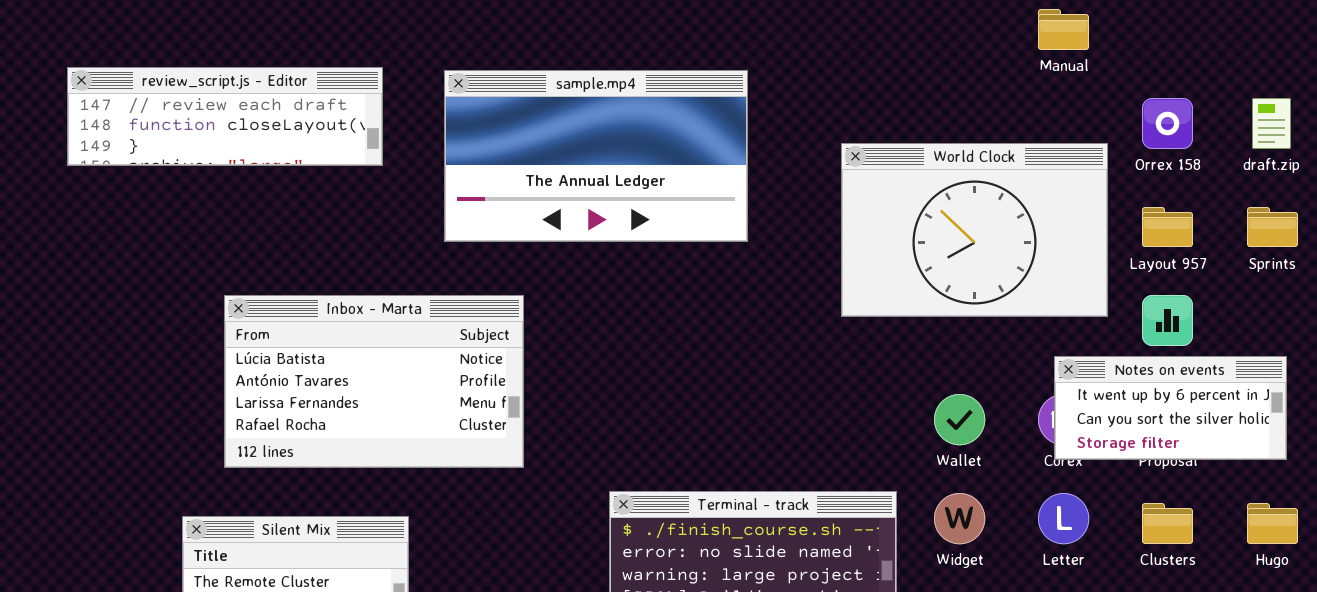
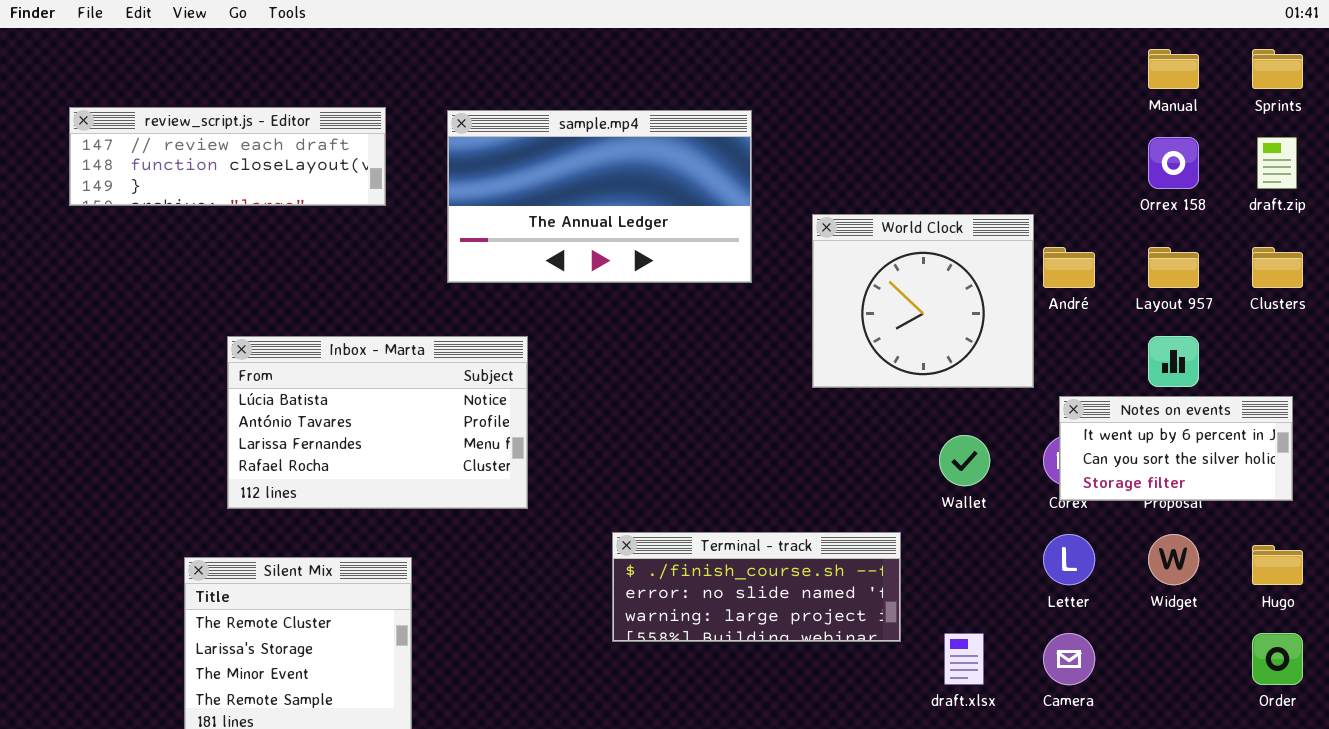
Manual: [1038,9,1089,50] -> [1148,49,1199,89], moved
World Clock: [841,143,1108,317] -> [812,214,1034,388], moved, resized
Sprints: [1247,207,1298,247] -> [1252,49,1303,89], moved
Widget: [934,493,985,544] -> [1148,534,1199,585], moved
Clusters: [1142,503,1193,544] -> [1252,247,1303,288], moved

